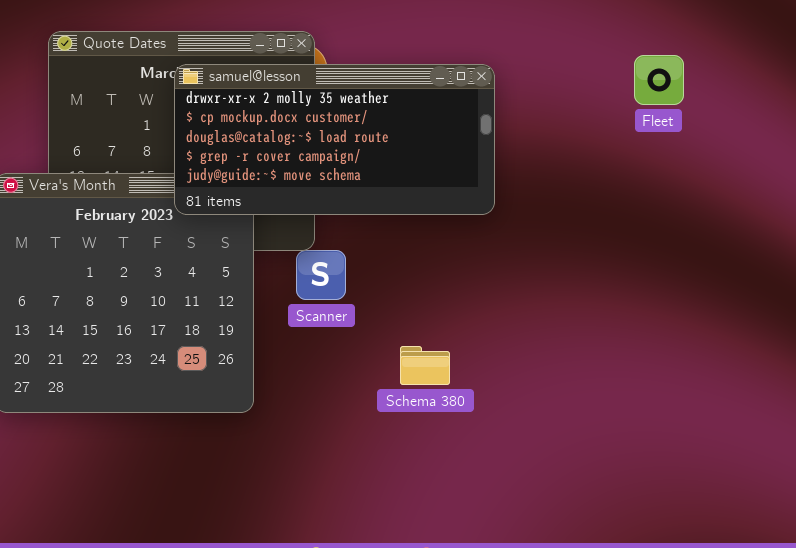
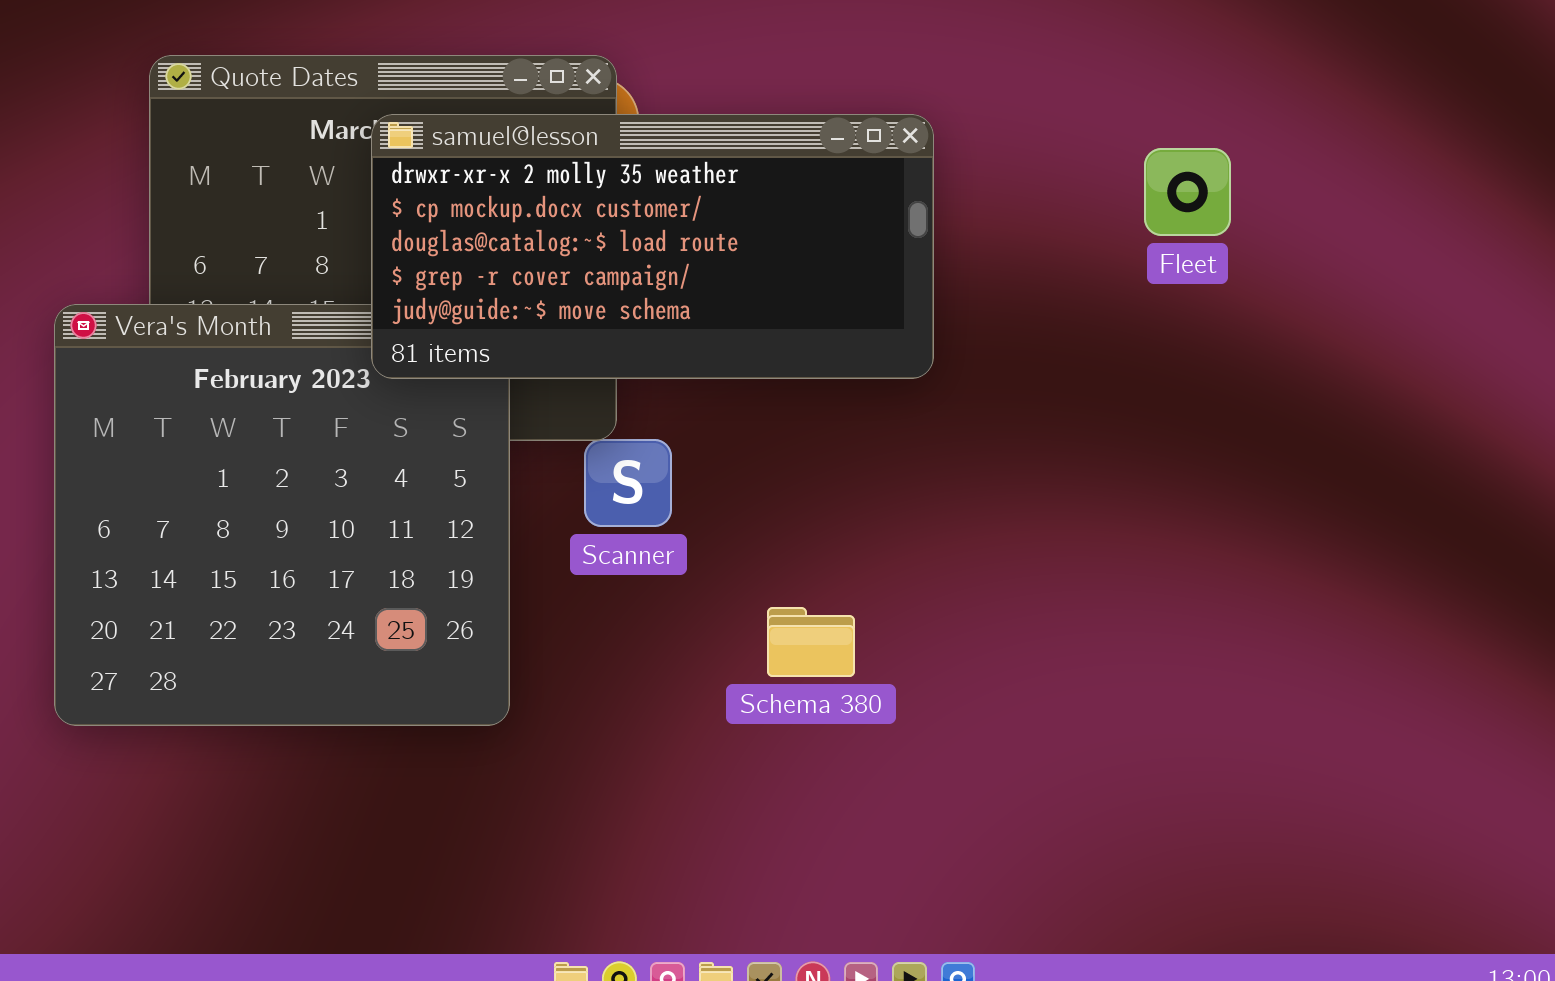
Fleet: [634,55,684,105] -> [1144,148,1231,236], moved

